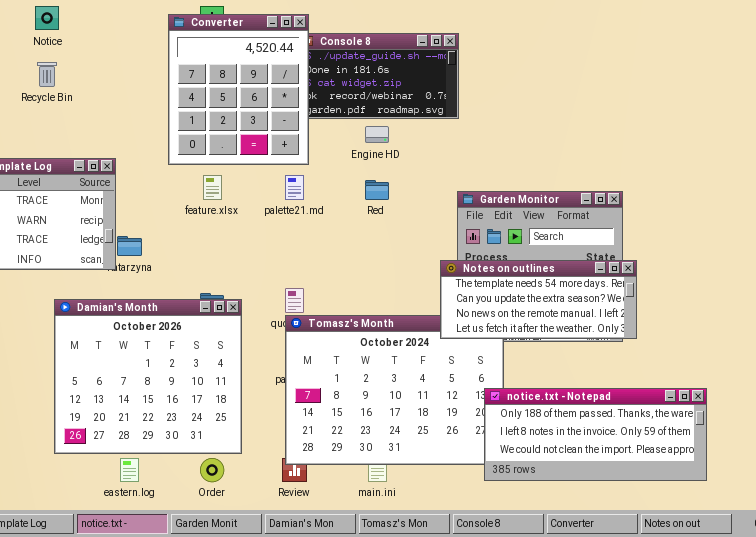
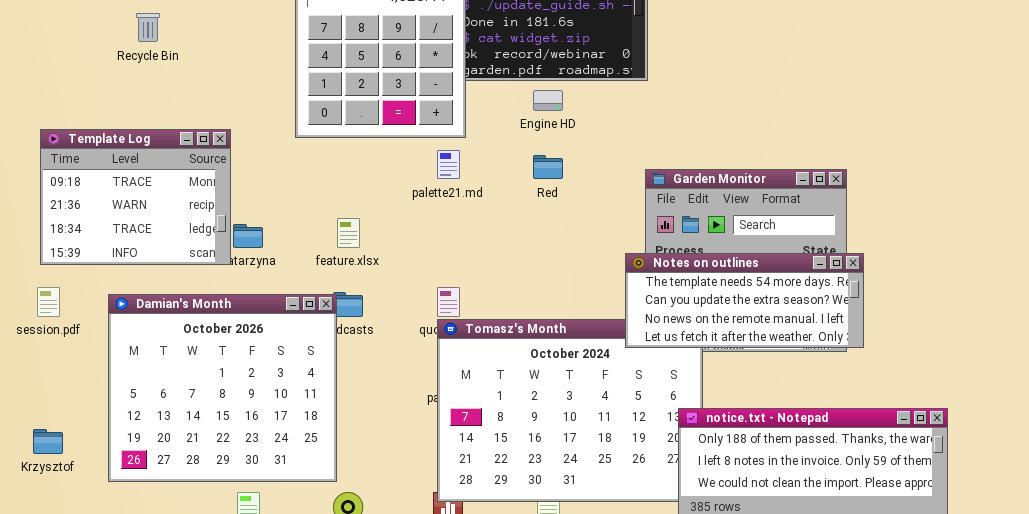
feature.xlsx: [203,175,222,200] -> [337,218,360,248], moved
Damian's Month: [54,299,242,454] -> [108,294,337,482], moved

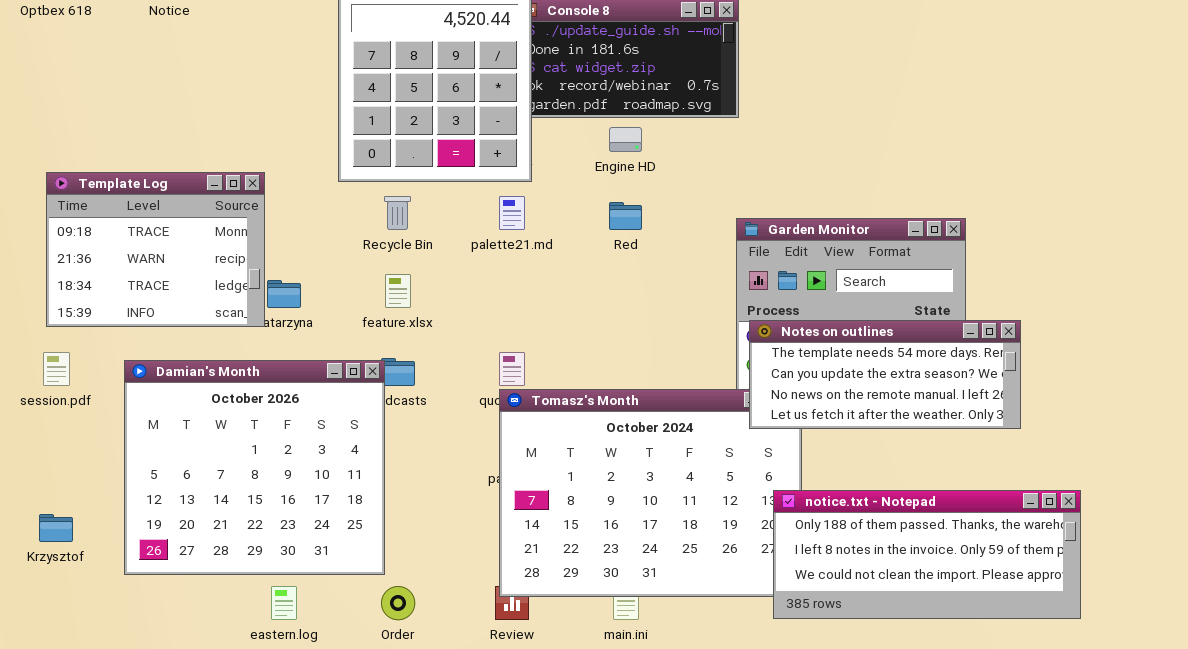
Recycle Bin: [136,13,160,42] -> [384,196,411,230], moved
Notes on outlines: [625,253,864,348] -> [749,320,1021,429], moved

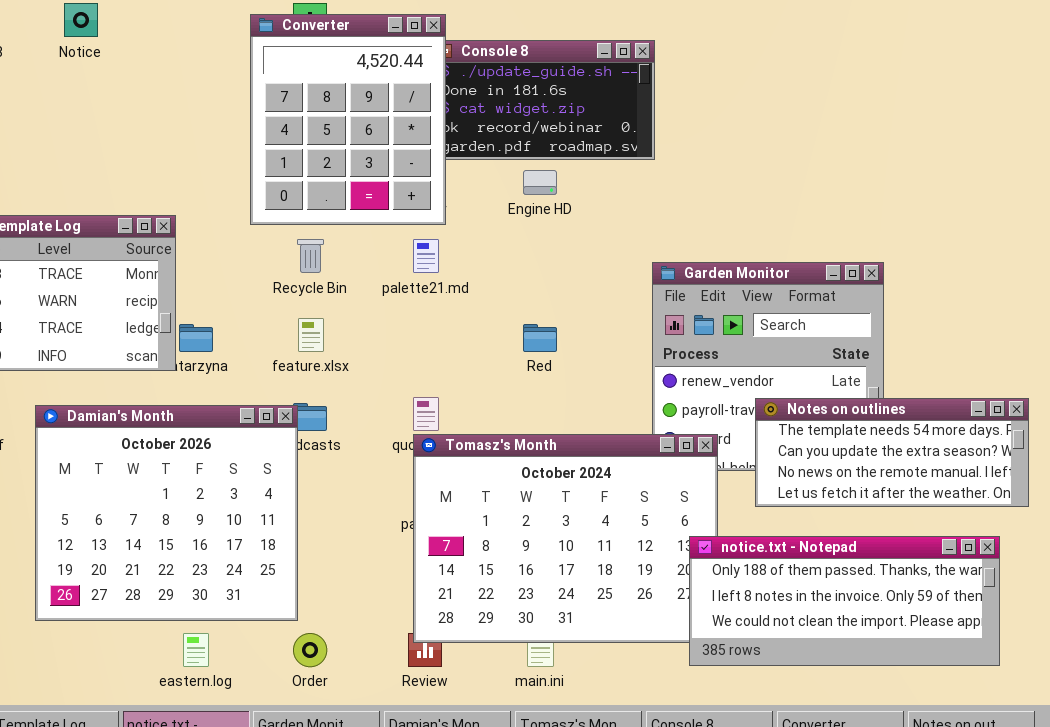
Red: [609,202,642,230] -> [523,324,557,352], moved
Notes on outlines: [749,320,1021,429] -> [755,398,1029,507], moved

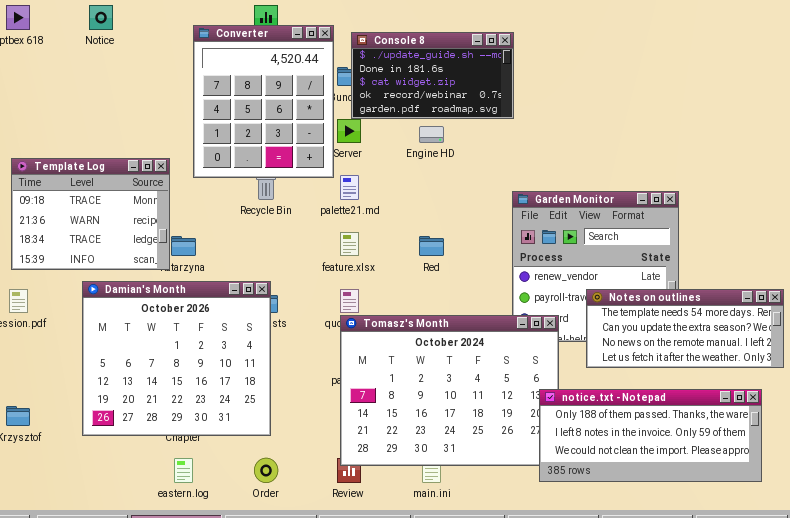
Converter: [250,14,446,225] -> [193,25,334,178], moved
feature.xlsx: [298,318,324,352] -> [340,232,359,256], moved
Damian's Month: [35,405,298,621] -> [82,281,271,436], moved

